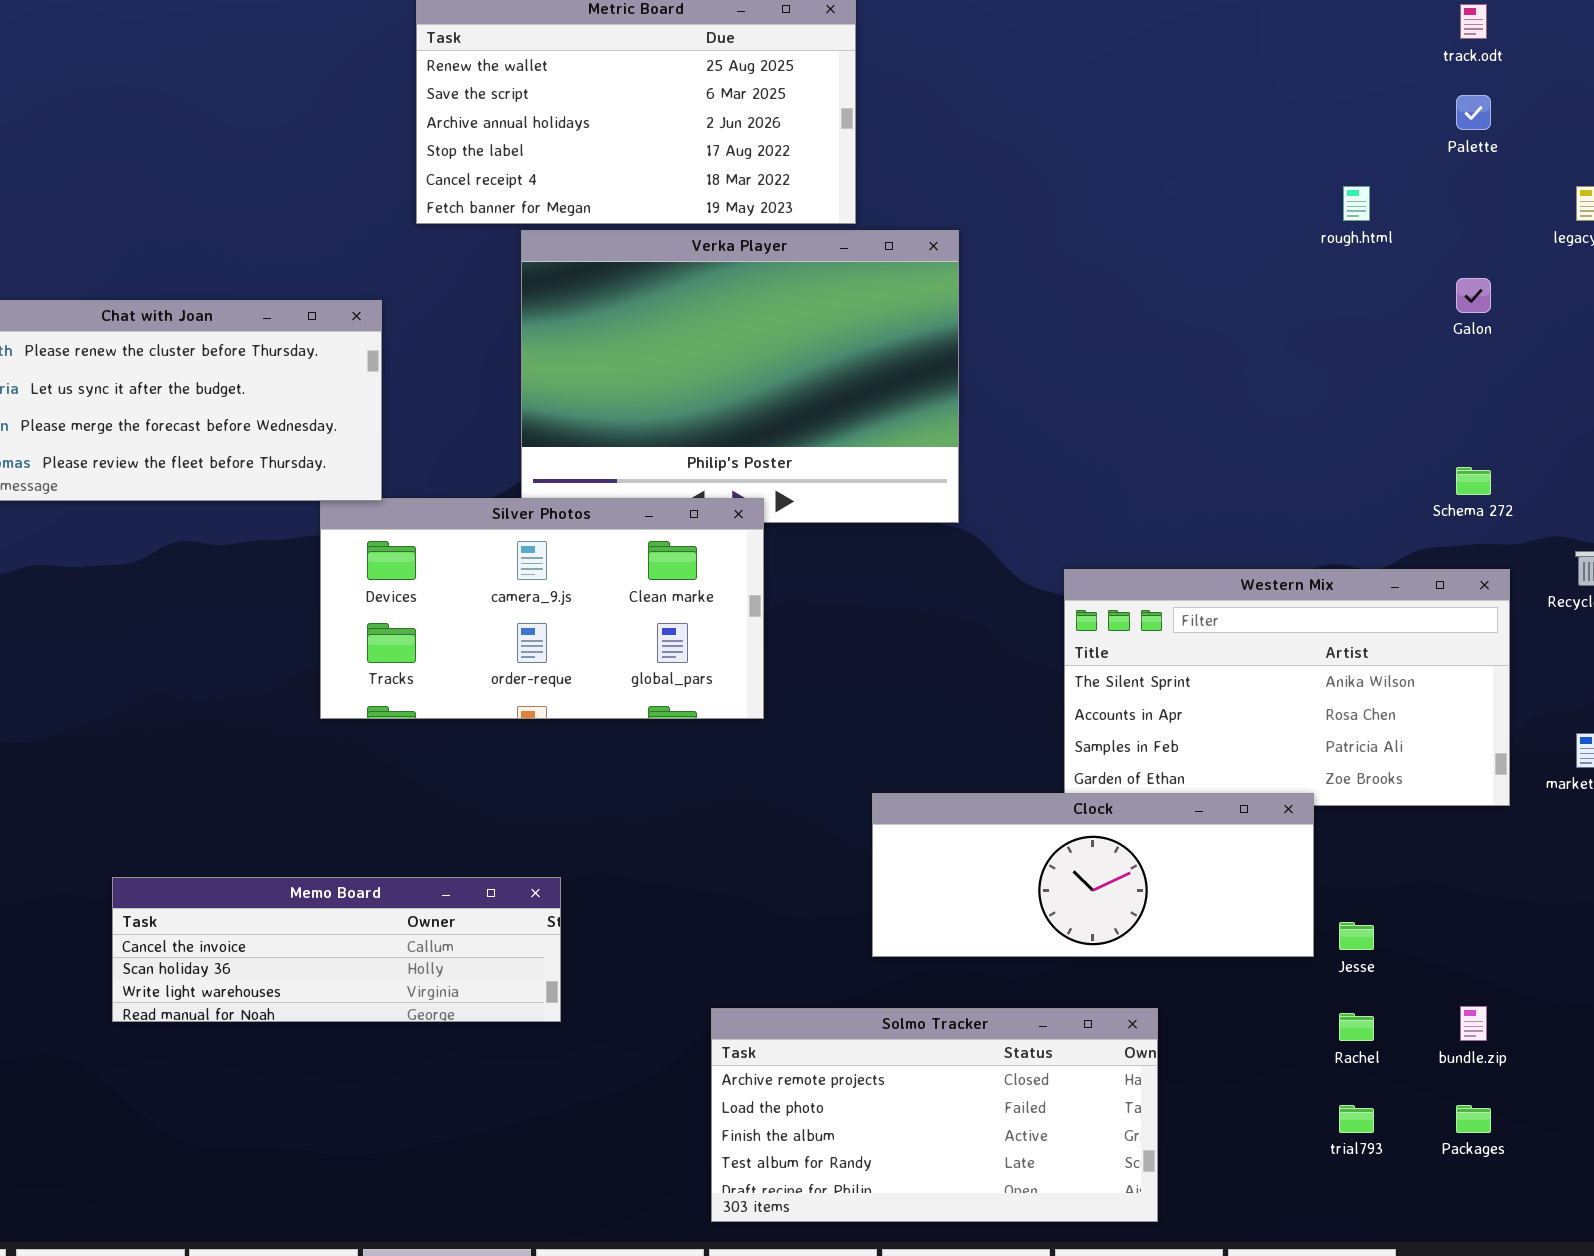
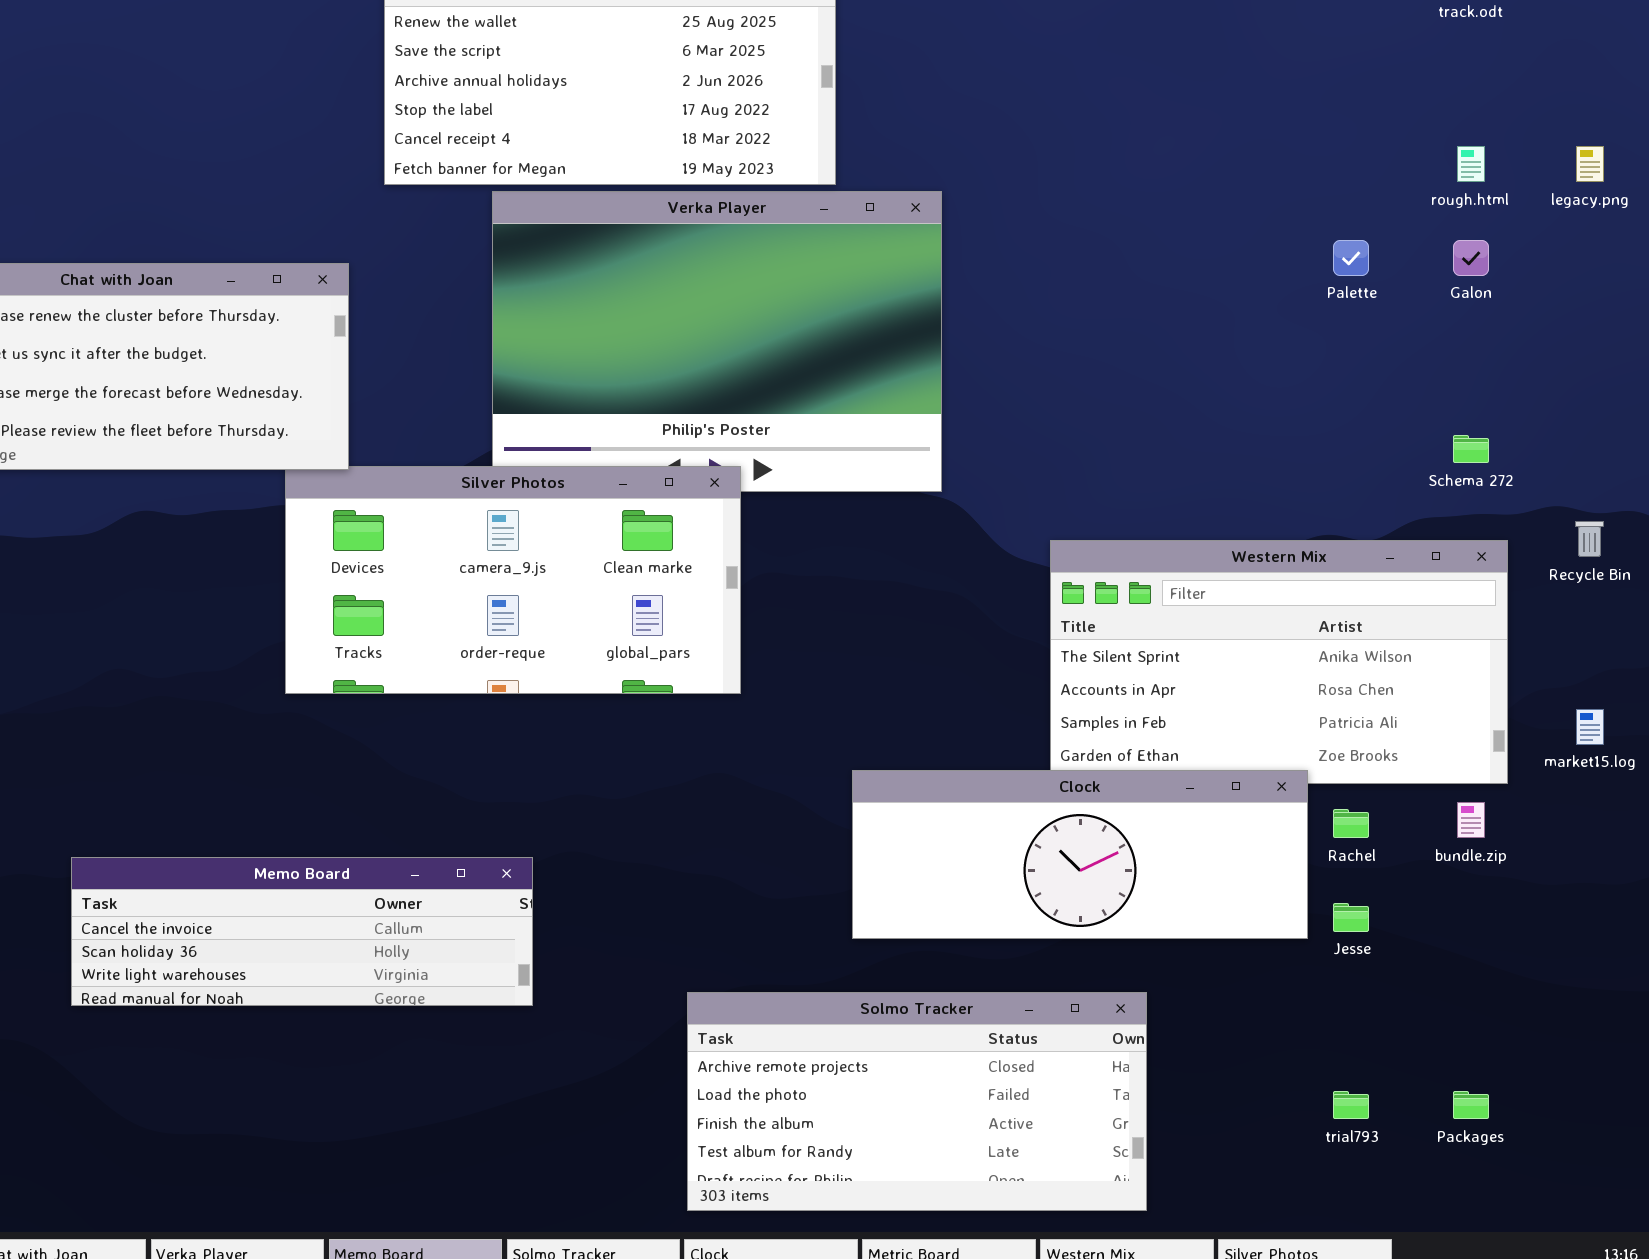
Palette: [1456,95,1491,130] -> [1333,240,1369,276], moved
rough.html: [1343,186,1370,221] -> [1457,146,1485,182], moved
bundle.zip: [1460,1006,1487,1041] -> [1457,802,1485,838], moved
Rachel: [1339,1013,1374,1041] -> [1333,809,1369,838], moved

